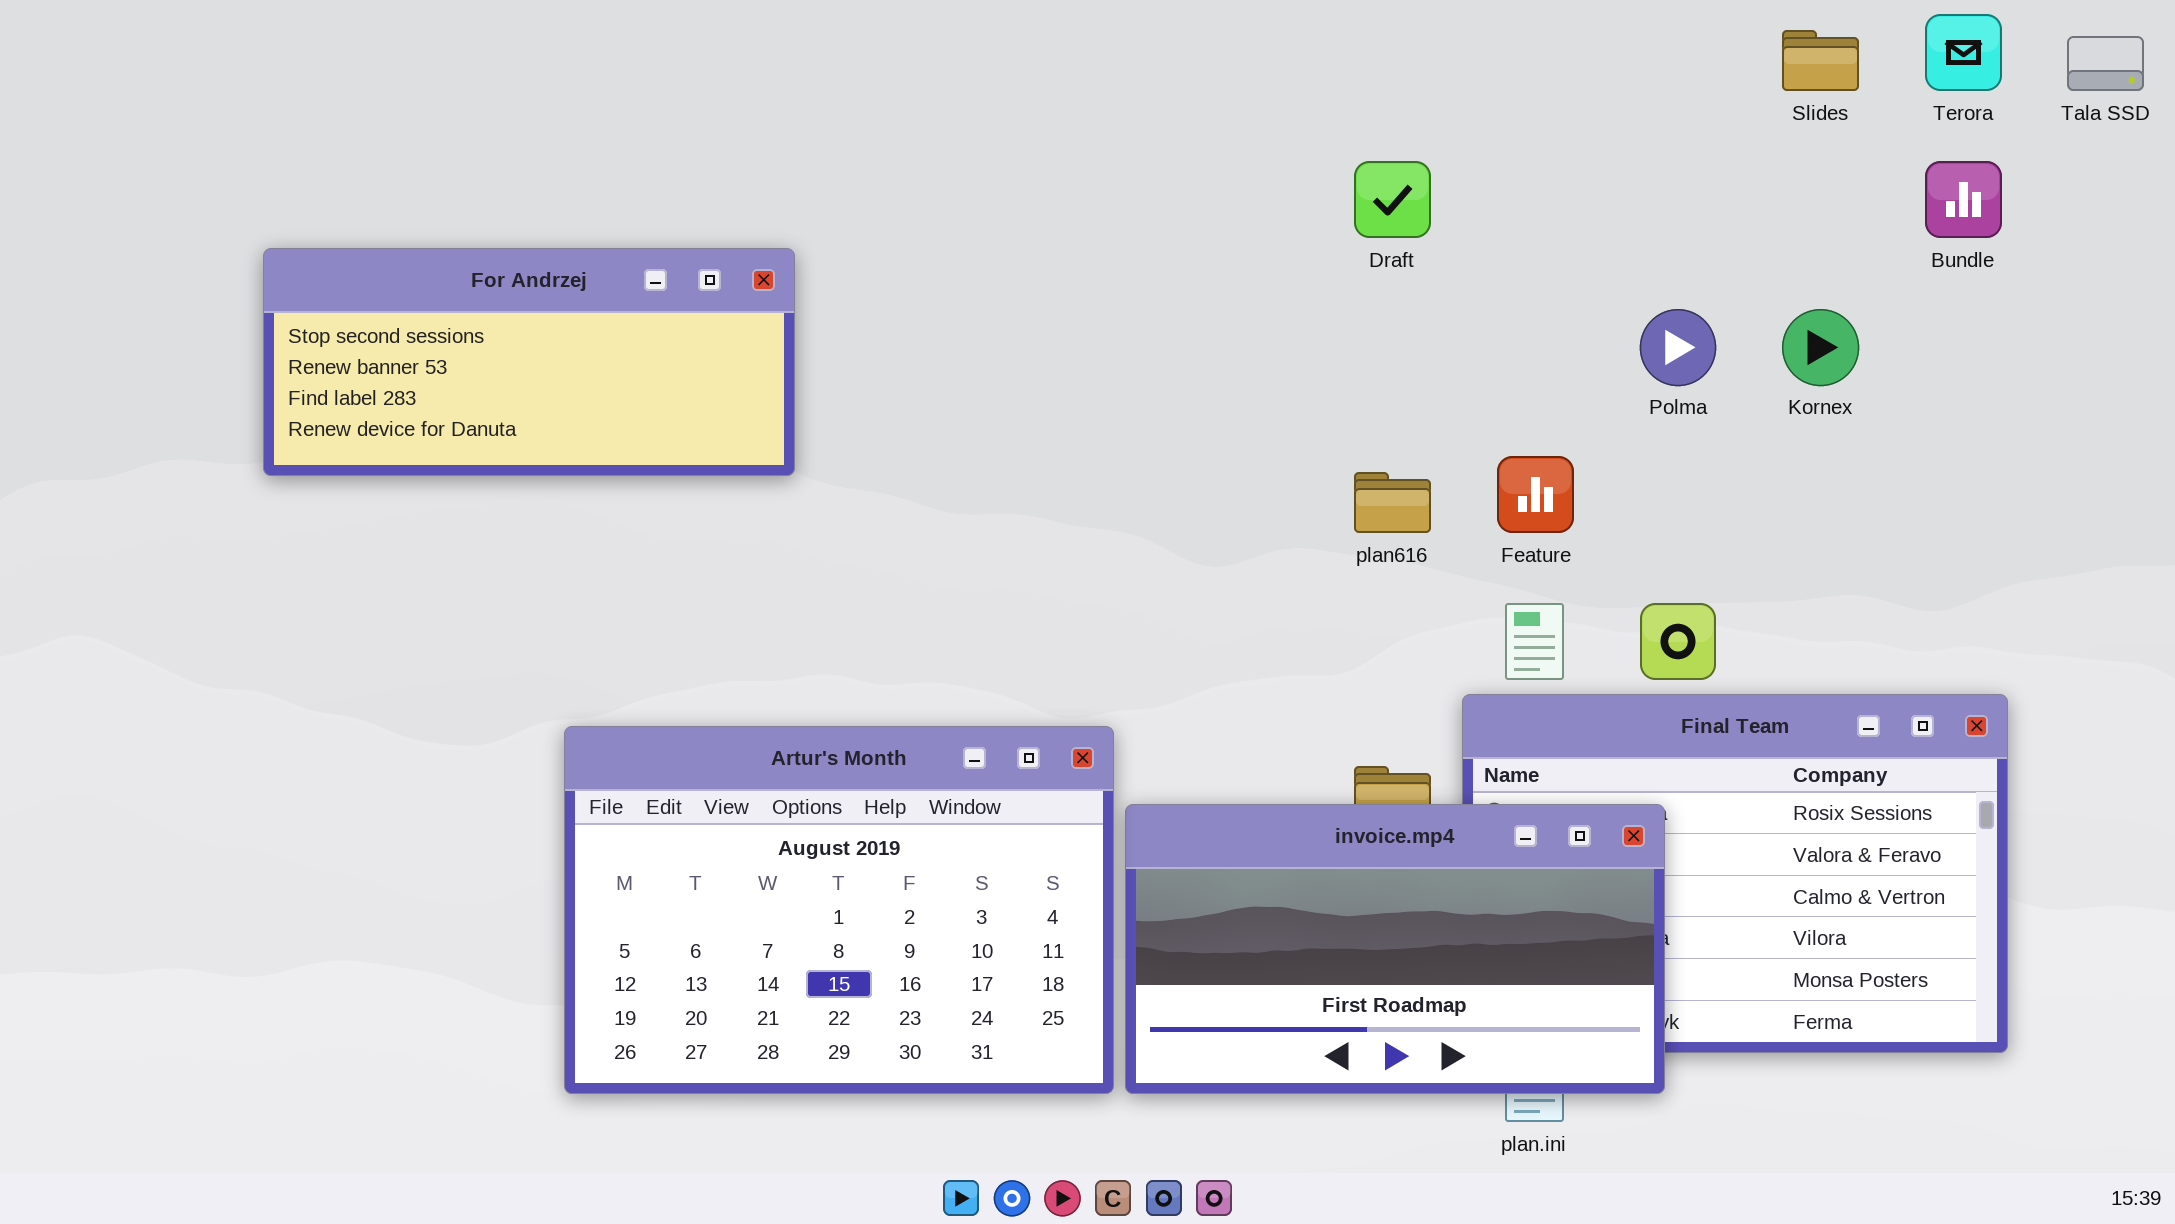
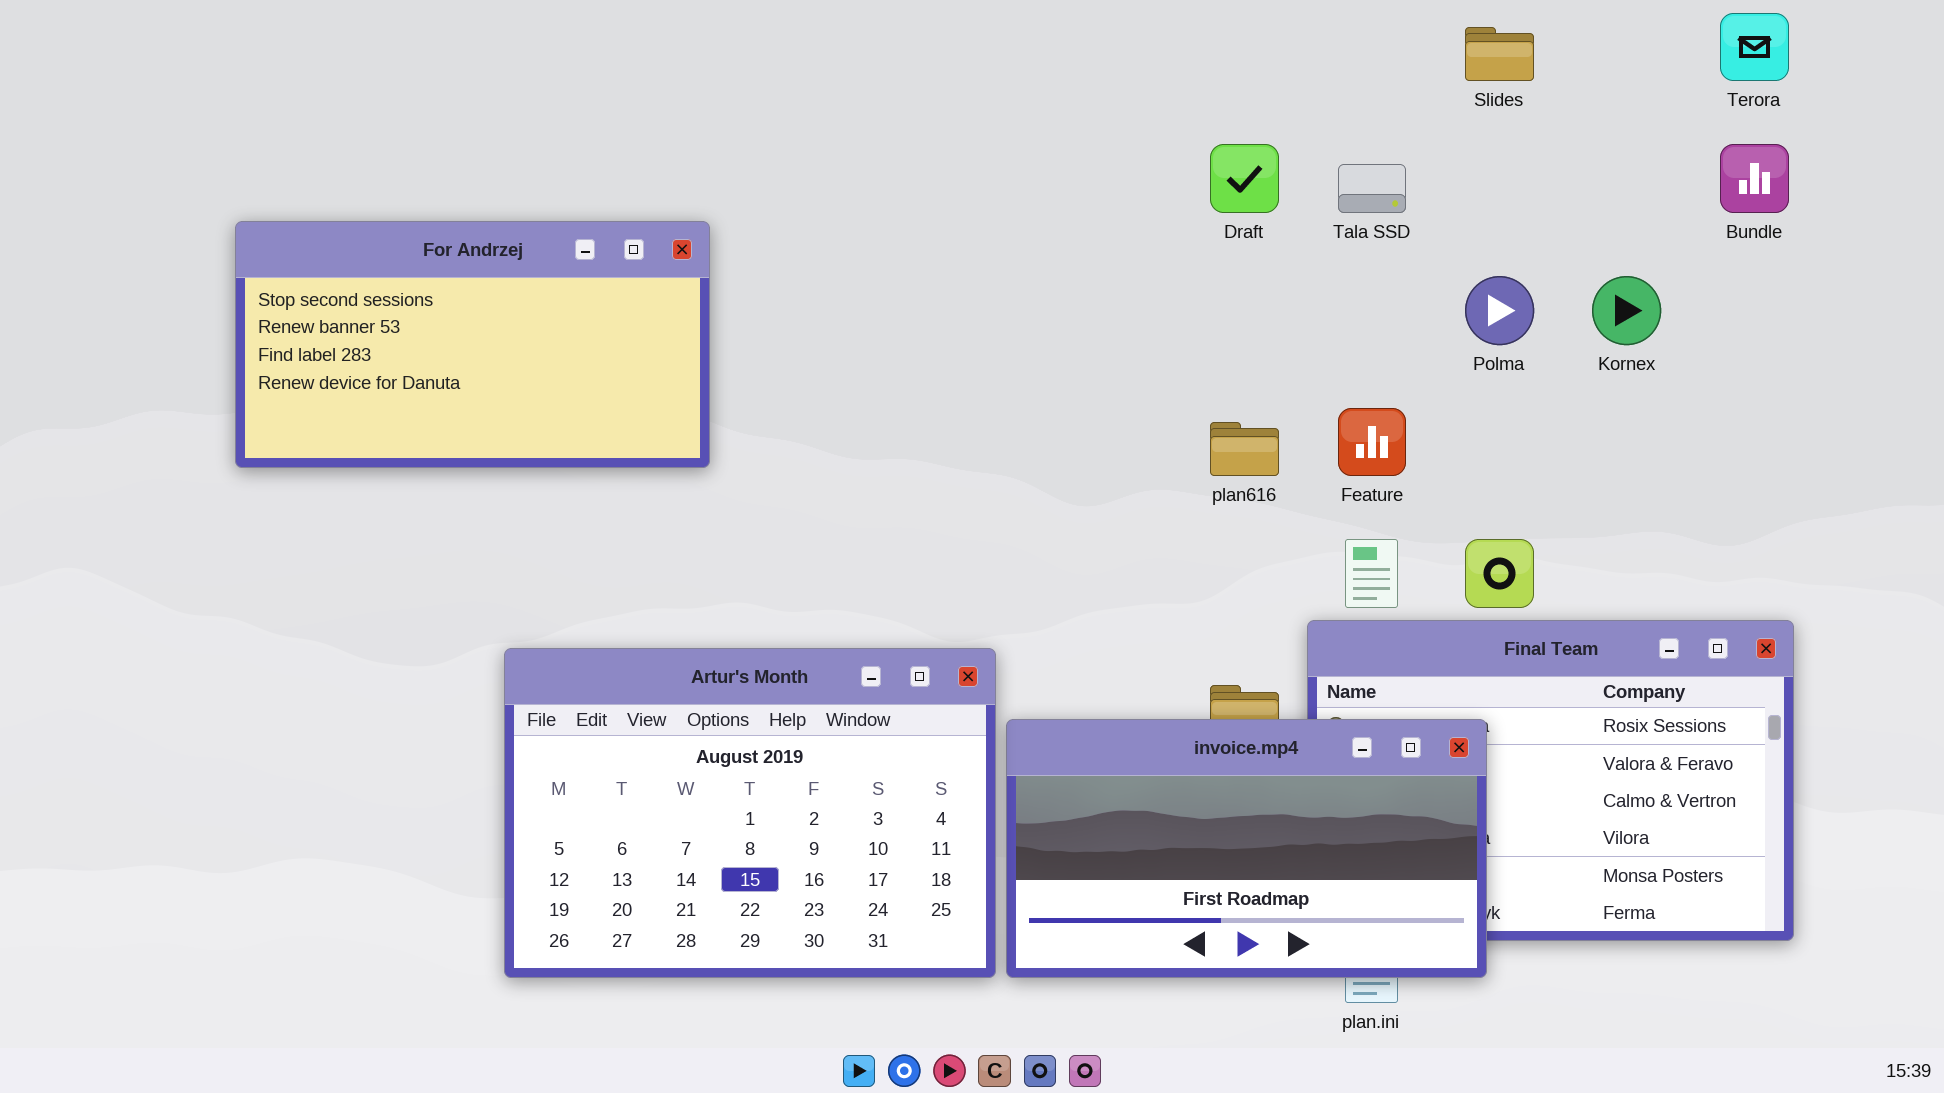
Slides: [1782,30,1859,91] -> [1465,27,1534,81], moved
Tala SSD: [2067,36,2144,91] -> [1338,164,1406,213], moved
For Andrzej: [263,248,795,476] -> [235,221,710,468], resized

